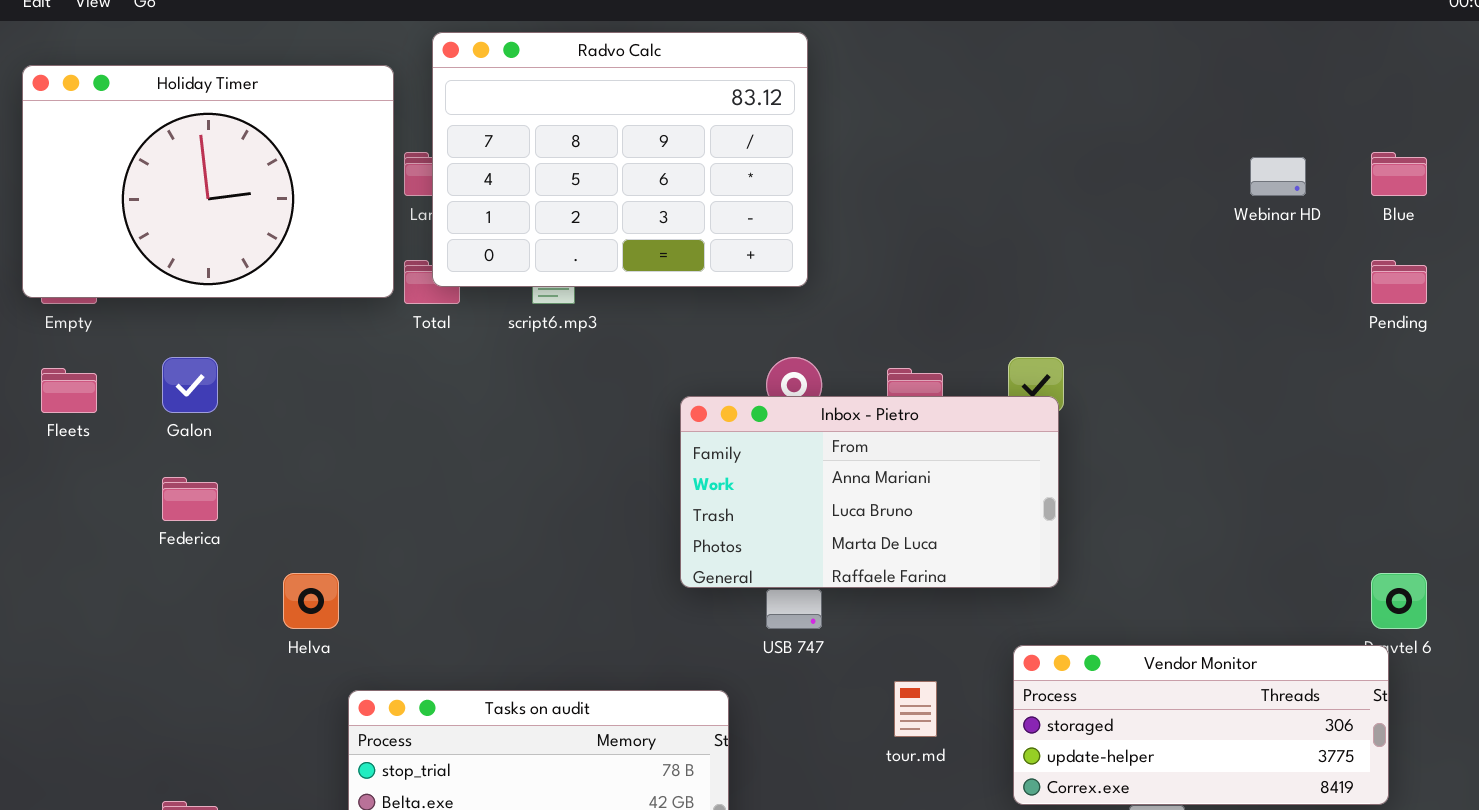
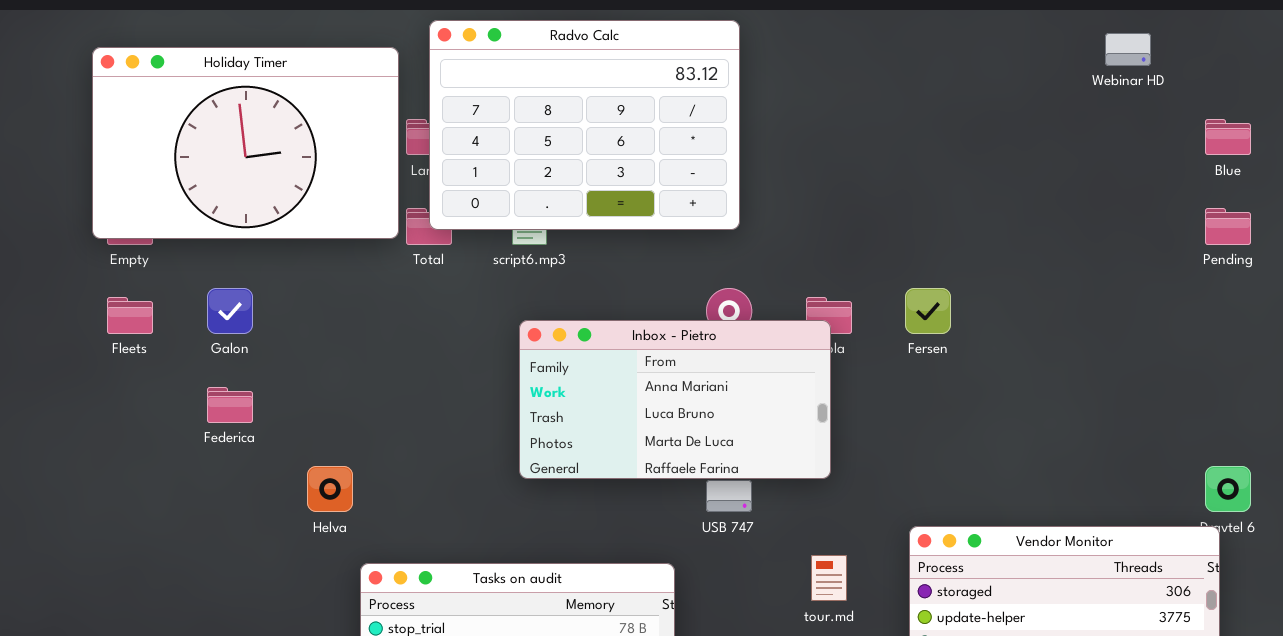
Webinar HD: [1250,157,1306,196] -> [1105,33,1151,66], moved
Inbox - Pietro: [680,396,1059,588] -> [519,320,831,479], moved

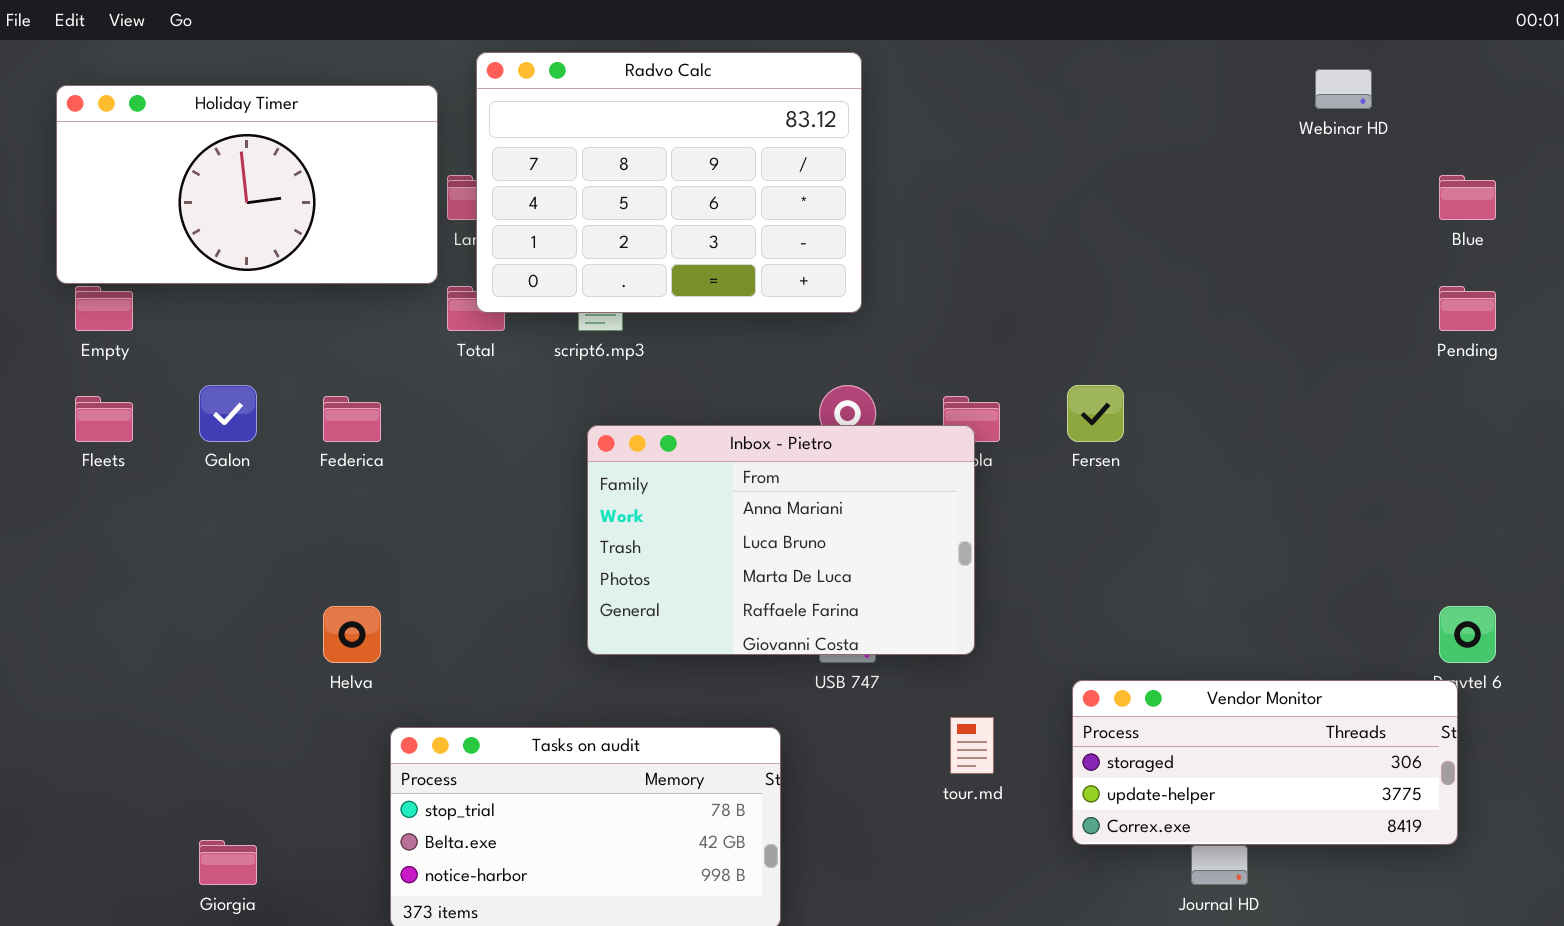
Holiday Timer: [92,47,399,239] -> [56,85,438,284], resized
Inbox - Pietro: [519,320,831,479] -> [587,425,975,655], resized
Federica: [207,387,253,423] -> [323,396,381,442], moved

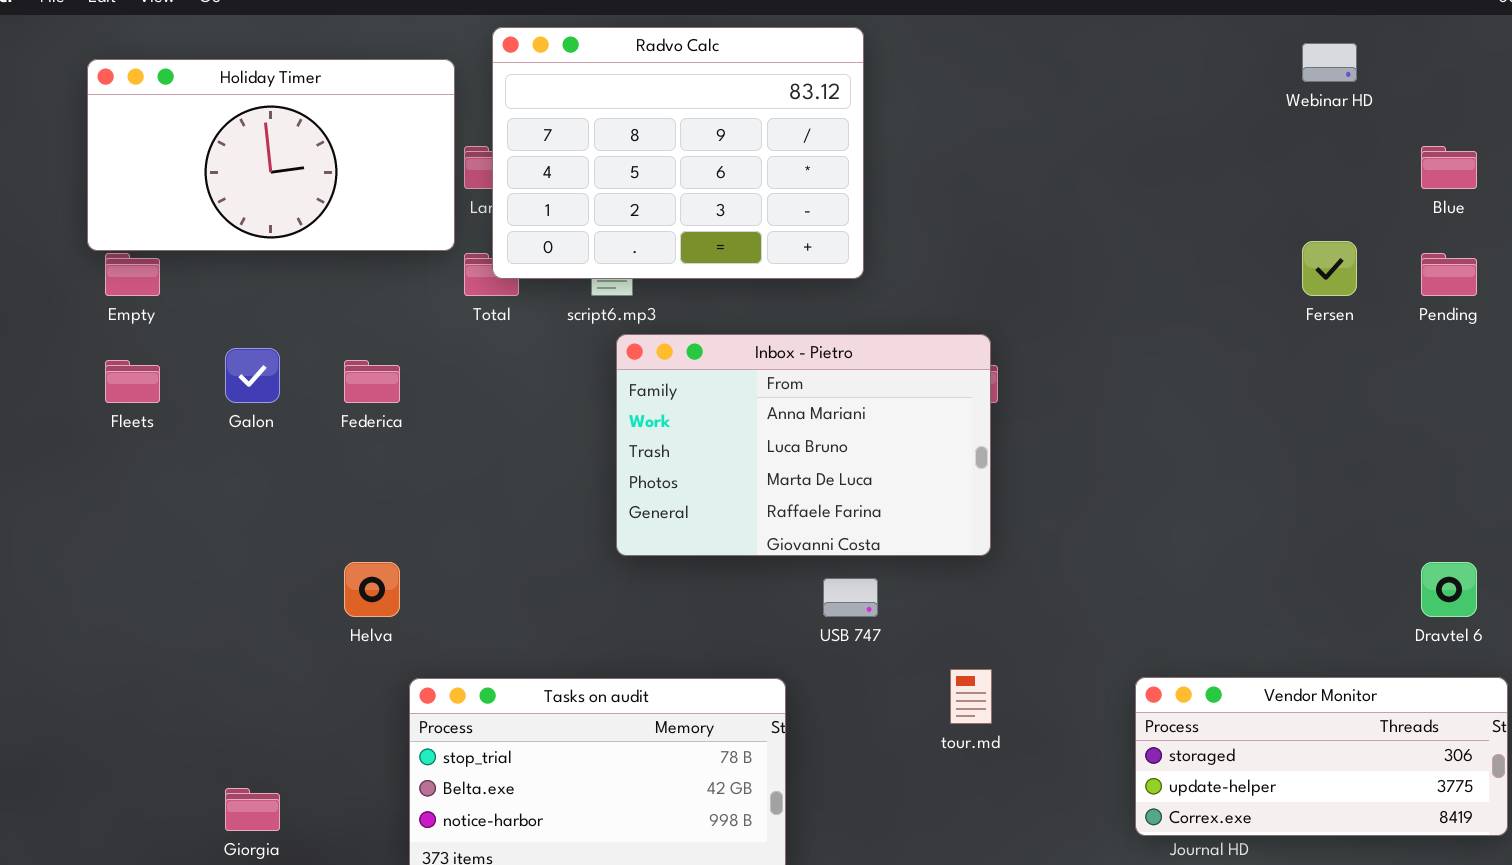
Fersen: [1067,385,1124,442] -> [1302,241,1357,296], moved
Inbox - Pietro: [587,425,975,655] -> [616,334,991,556], moved
Vendor Monitor: [1072,680,1458,845] -> [1135,677,1508,836], moved

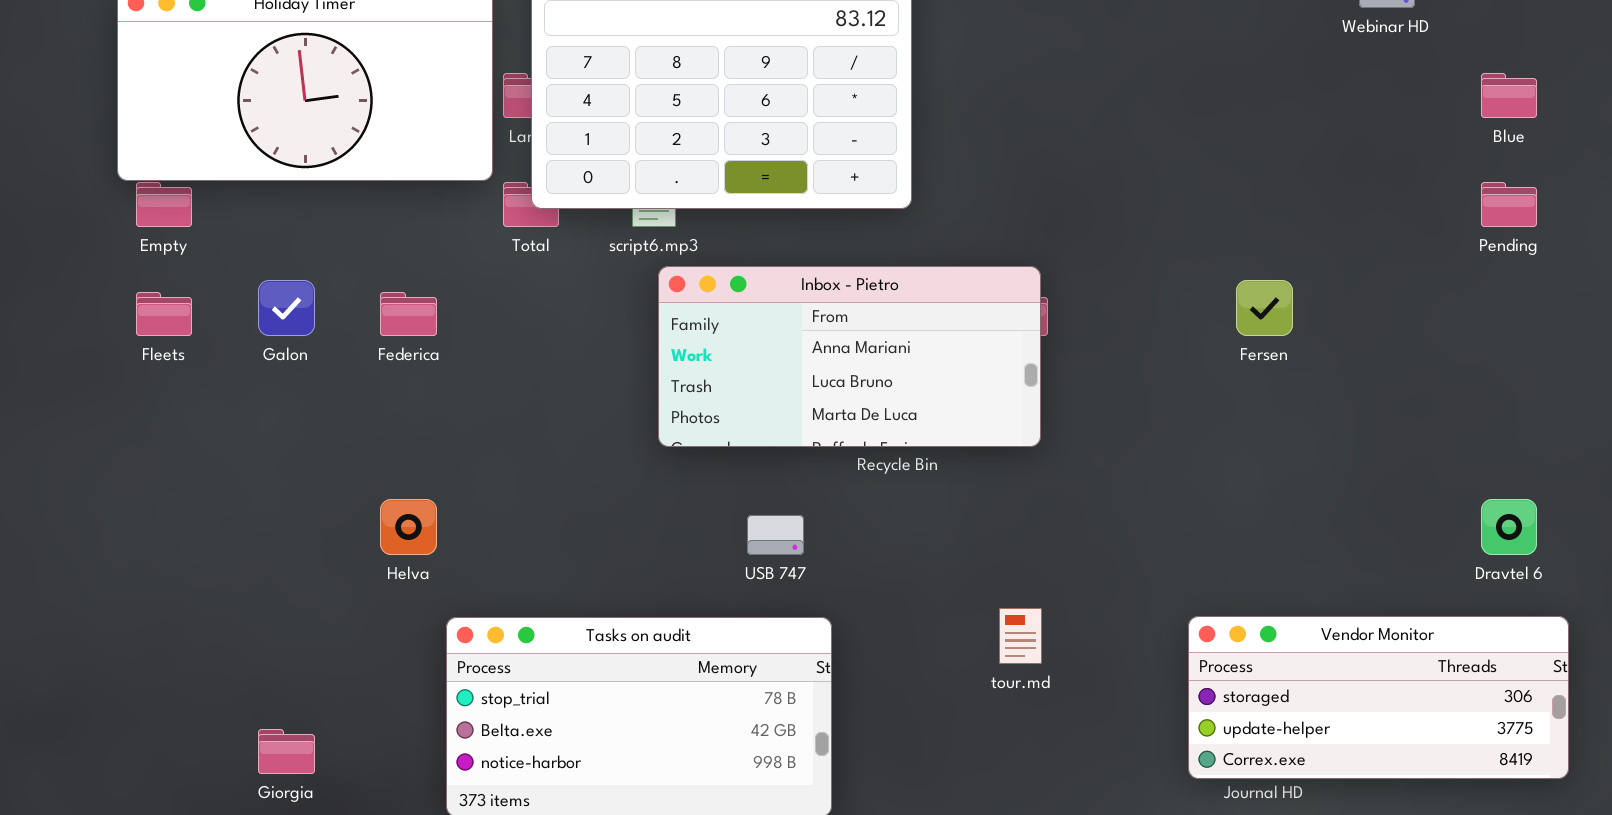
Fersen: [1302,241,1357,296] -> [1236,280,1293,336], moved
Inbox - Pietro: [616,334,991,556] -> [658,266,1041,447], resized
USB 747: [823,578,878,617] -> [747,515,804,555], moved

